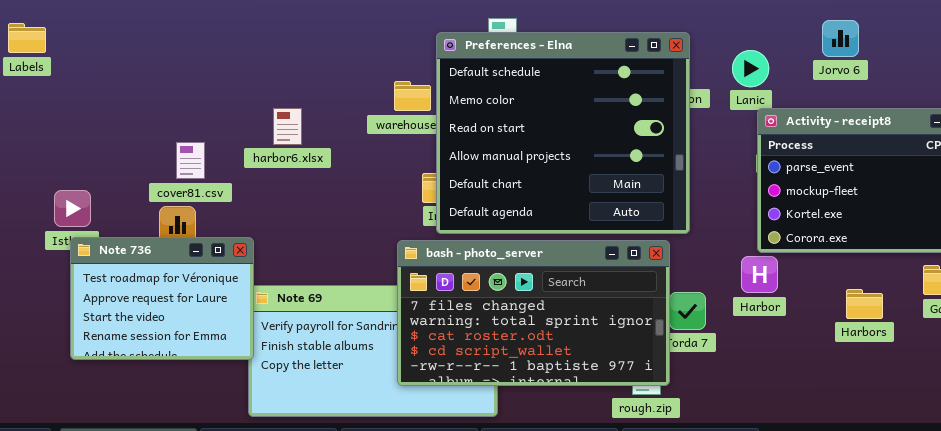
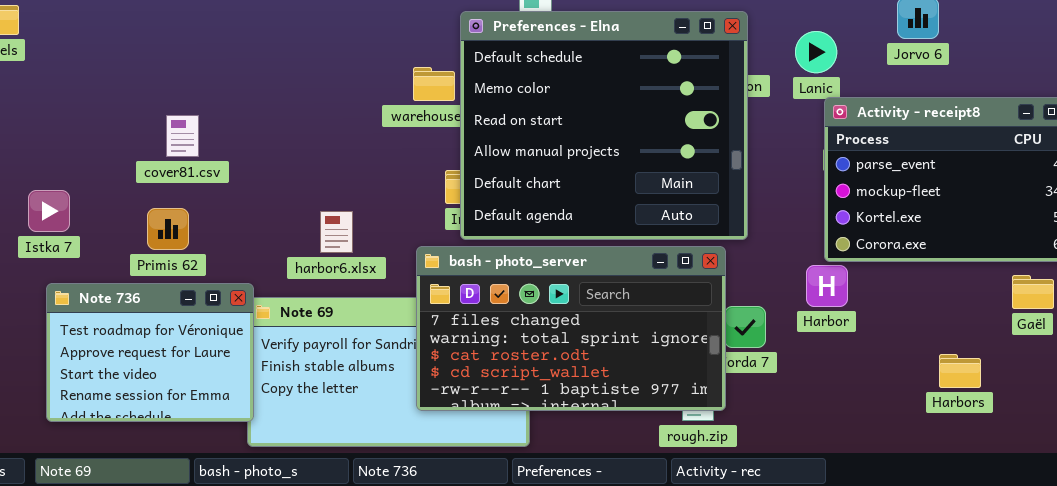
harbor6.xlsx: [273,108,302,145] -> [320,211,353,253], moved
cover81.csv: [176,142,205,179] -> [166,115,199,157], moved
Note 736: [70,237,254,360] -> [46,283,254,422], moved
Harbors: [846,289,883,319] -> [939,354,981,388], moved

